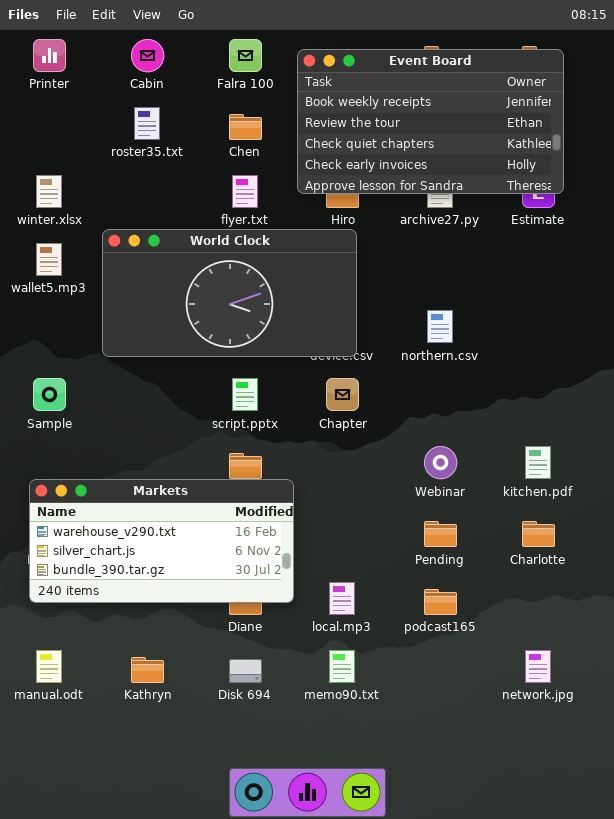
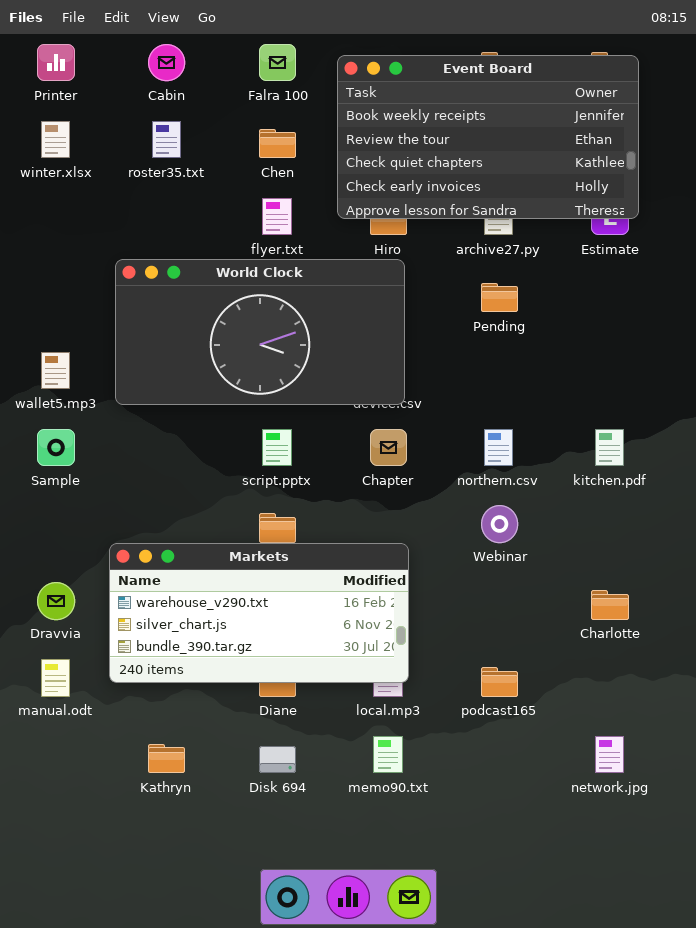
winter.xlsx: [36,175,62,208] -> [41,121,70,158], moved
wallet5.mp3: [36,243,62,276] -> [41,352,70,389], moved
northern.csv: [427,310,453,343] -> [484,429,513,466], moved
kitchen.pdf: [525,446,551,479] -> [595,429,624,466], moved
Markets: [29,479,294,603] -> [109,543,409,683], moved
Pending: [424,521,457,547] -> [481,283,518,312], moved
manual.odt: [36,650,62,683] -> [41,659,70,697], moved

